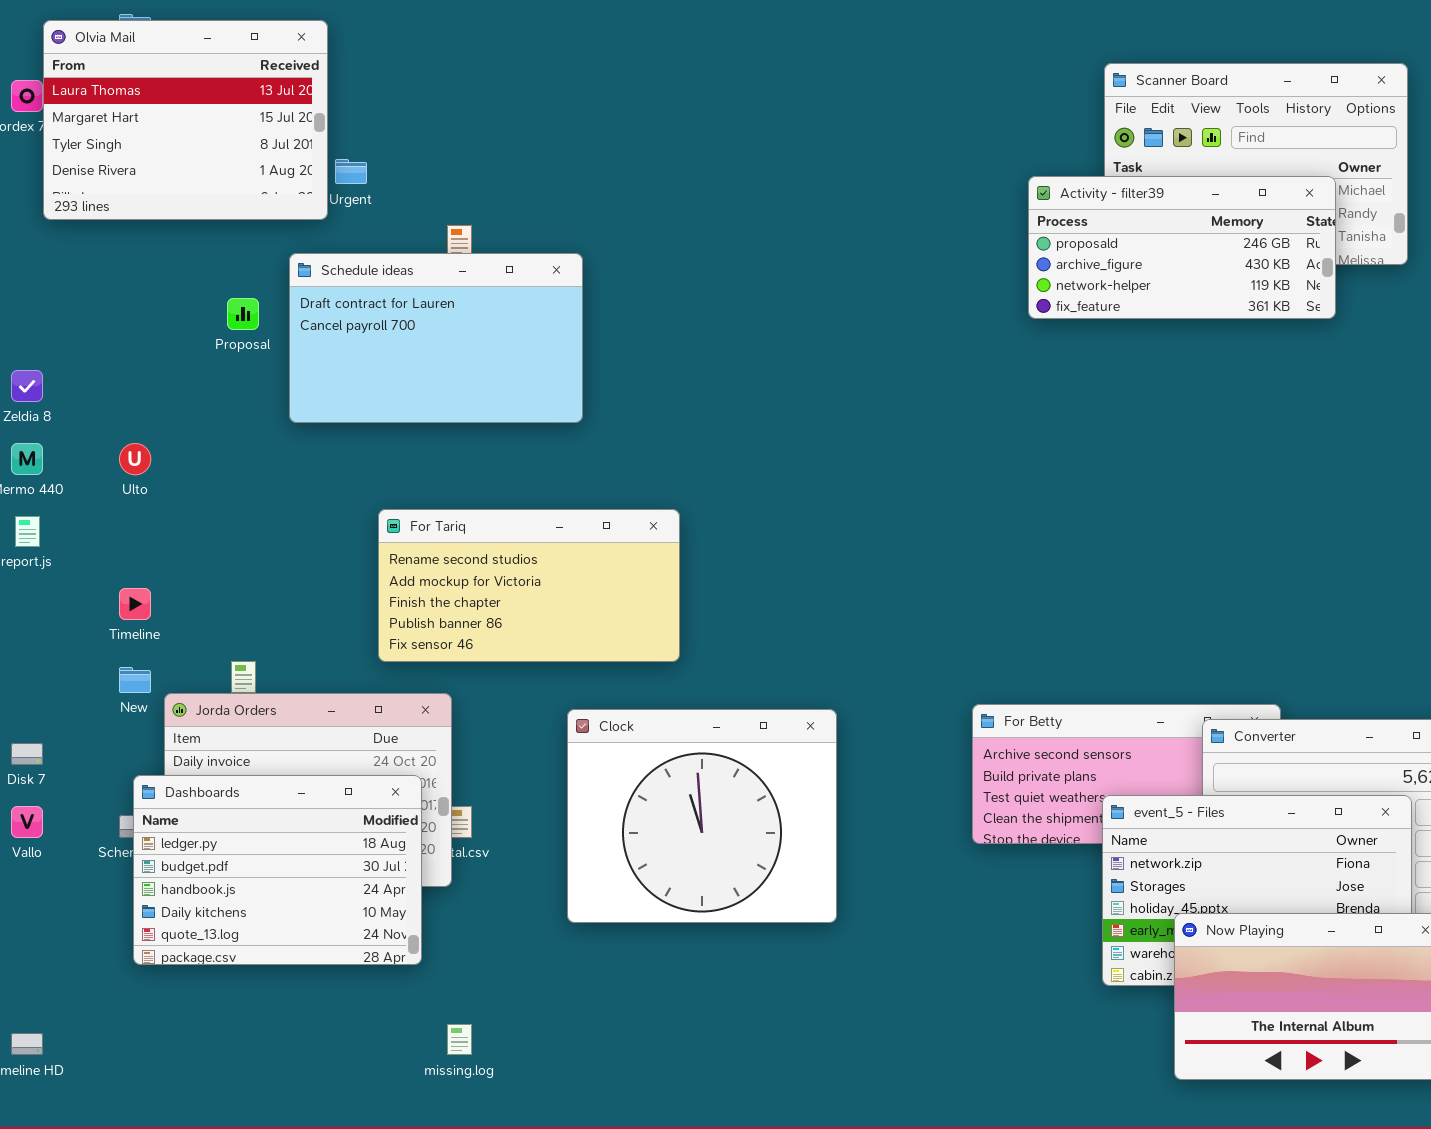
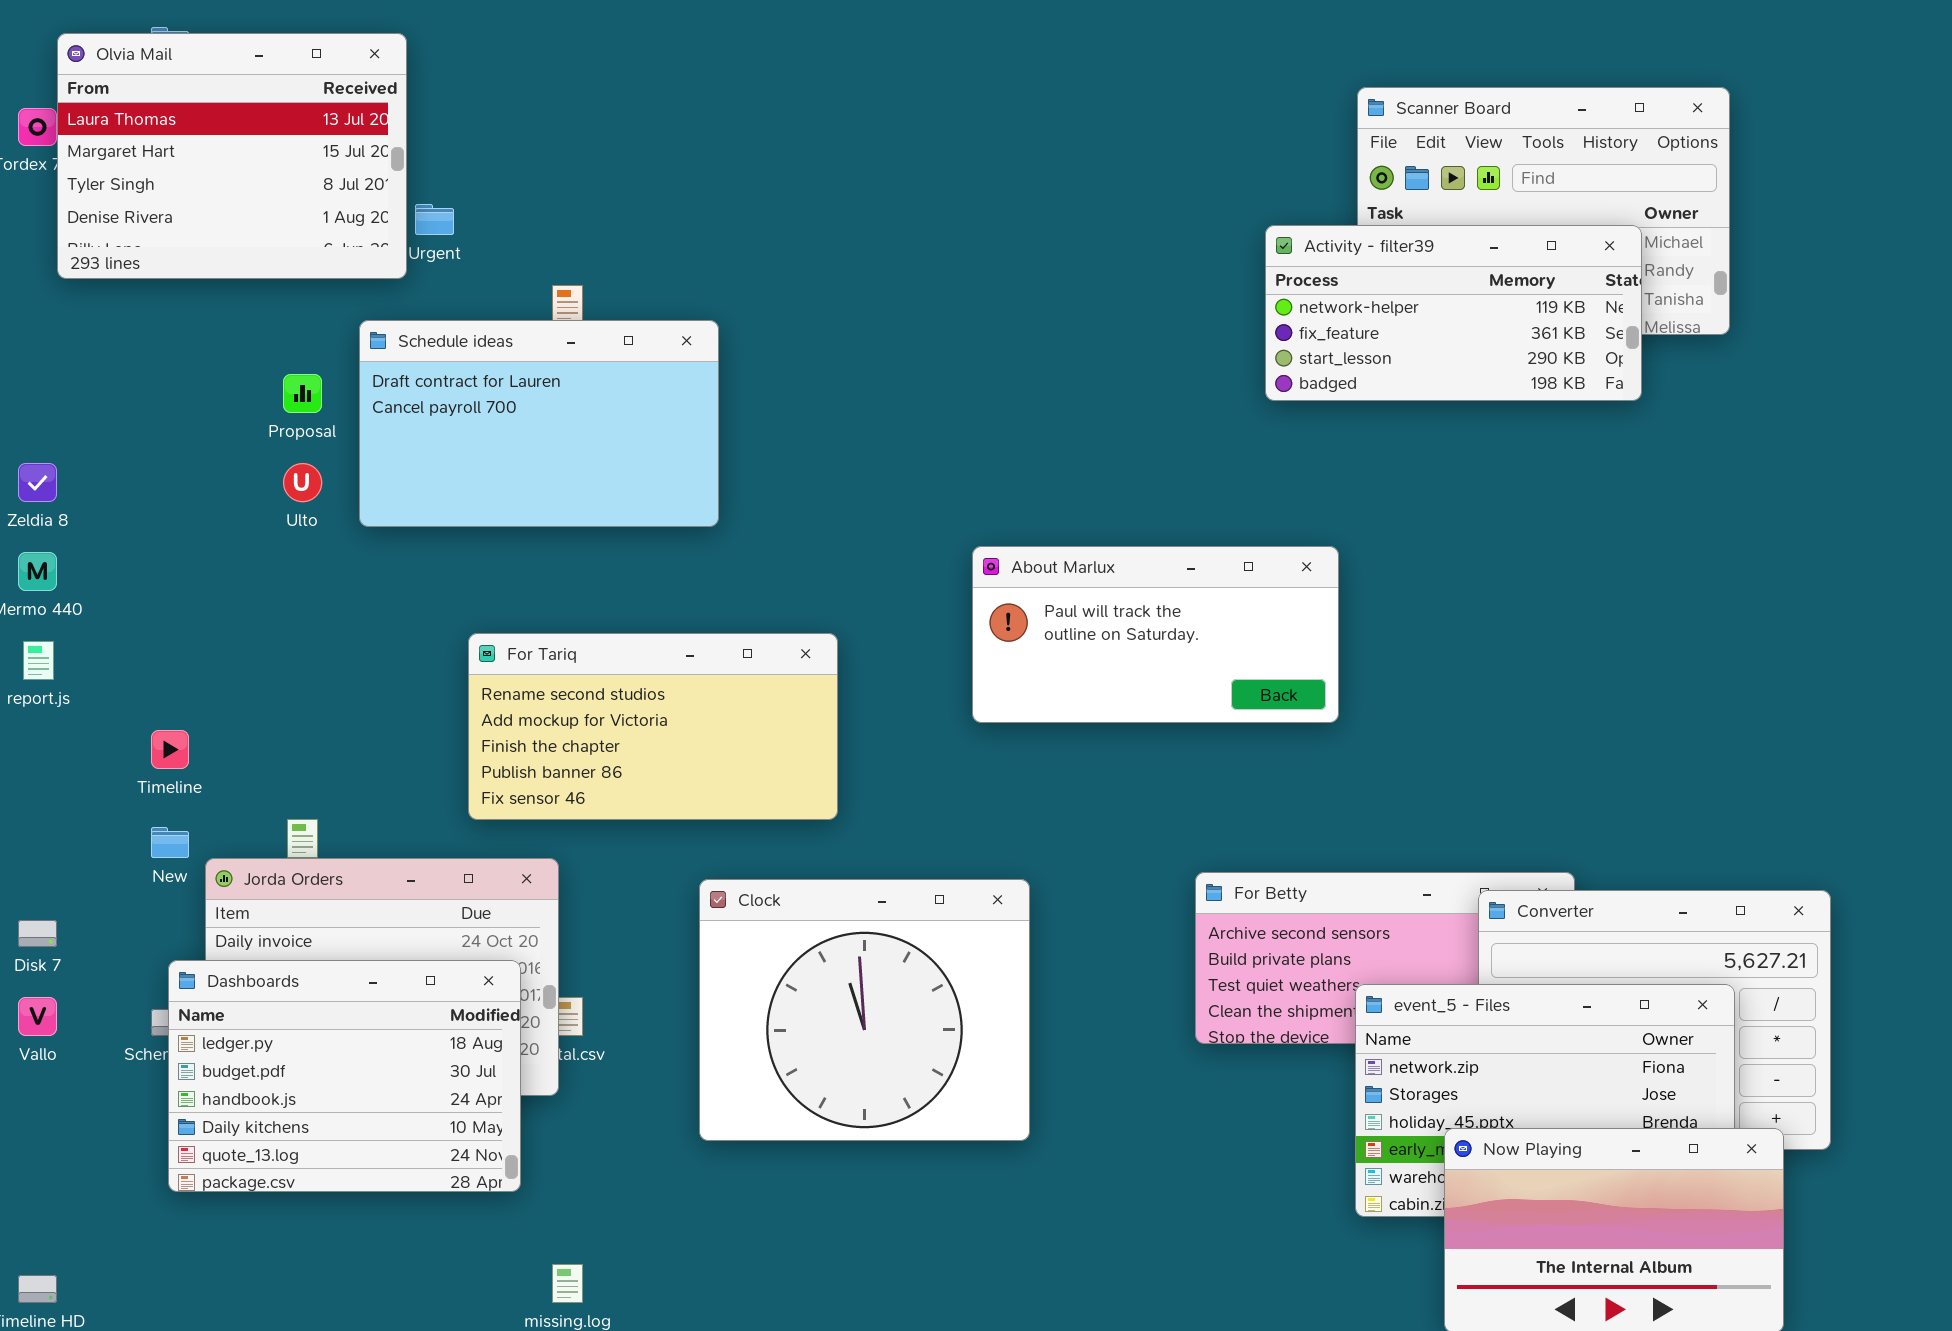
Activity - filter39: [1028,176,1336,319] -> [1265,225,1642,401], scrolled down 2 rows
About Marlux: none -> [972,546,1339,723], opened
Ulto: [119,443,151,475] -> [283,463,322,502], moved

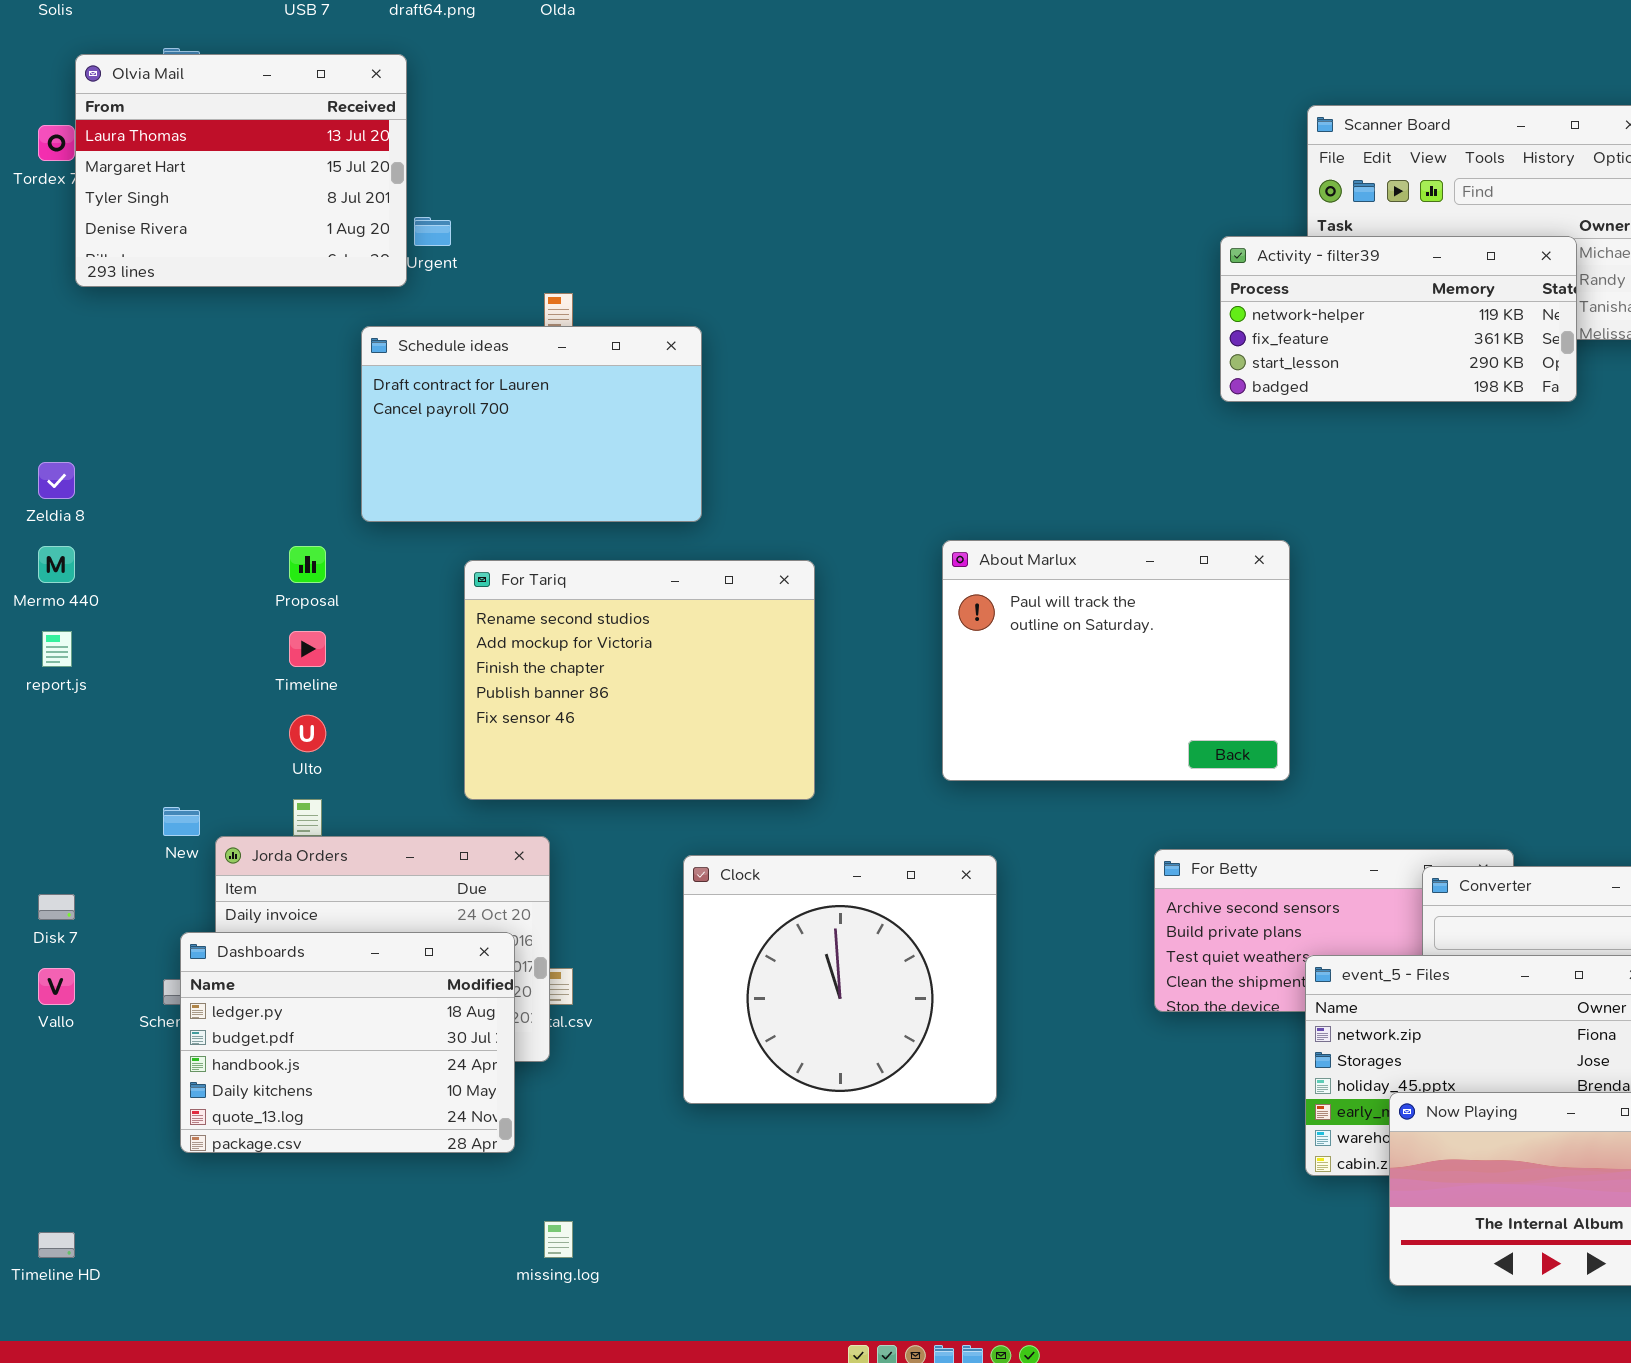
Proposal: [283,374,322,413] -> [289,546,326,583], moved
Ulto: [283,463,322,502] -> [289,715,326,752], moved
About Marlux: [972,546,1339,723] -> [942,540,1290,781], resized
For Tariq: [468,633,838,820] -> [464,560,815,800], resized
Timeline: [151,730,189,769] -> [289,631,326,667], moved

